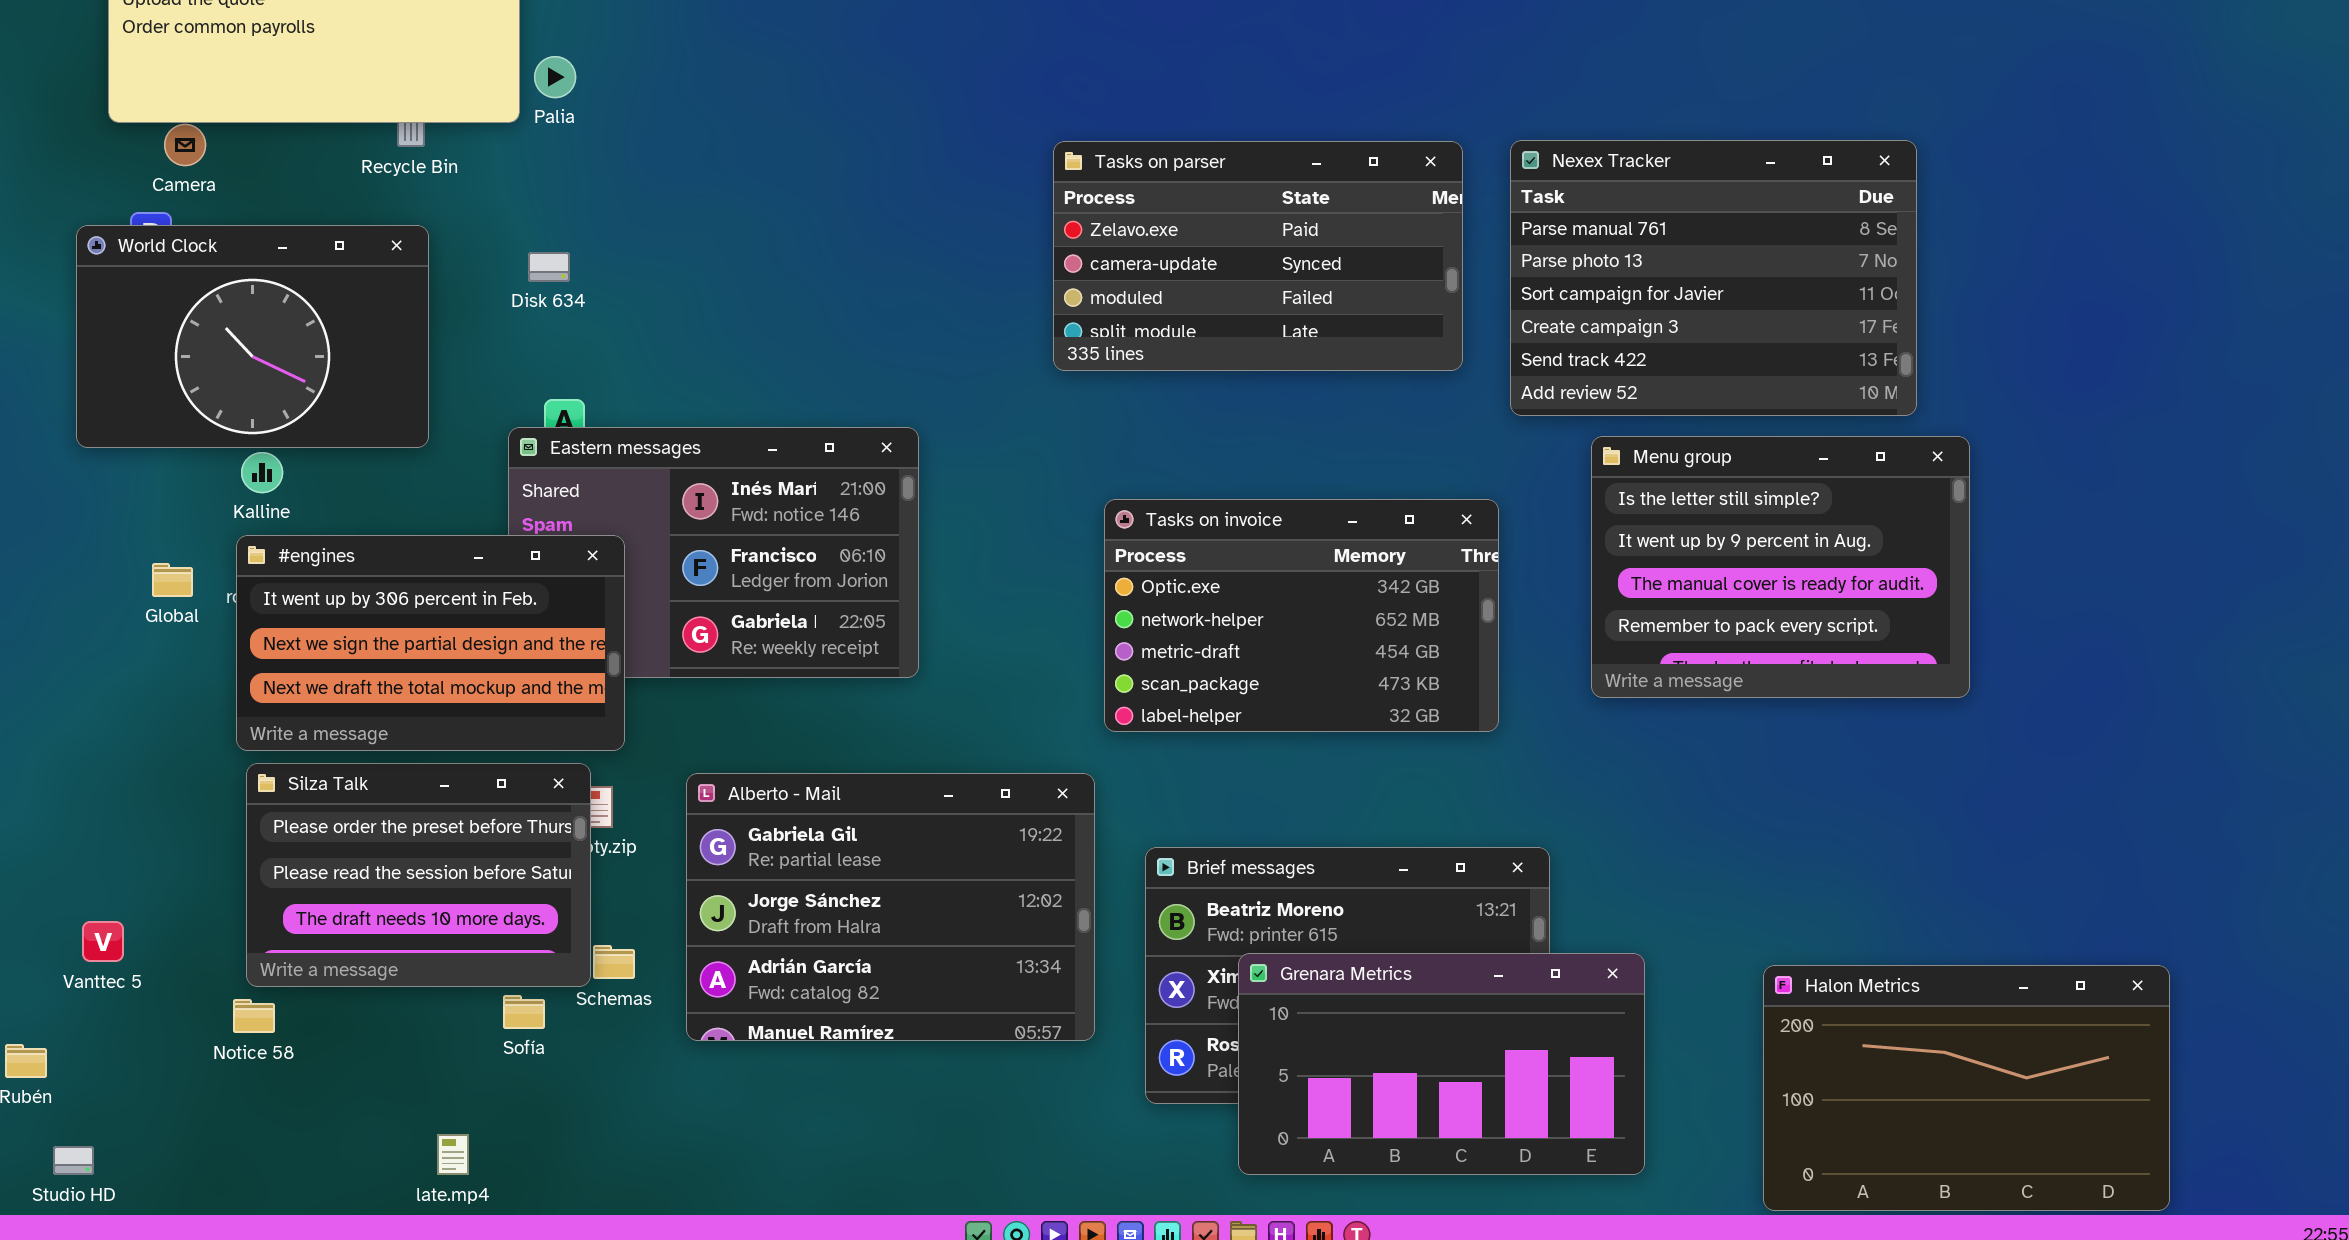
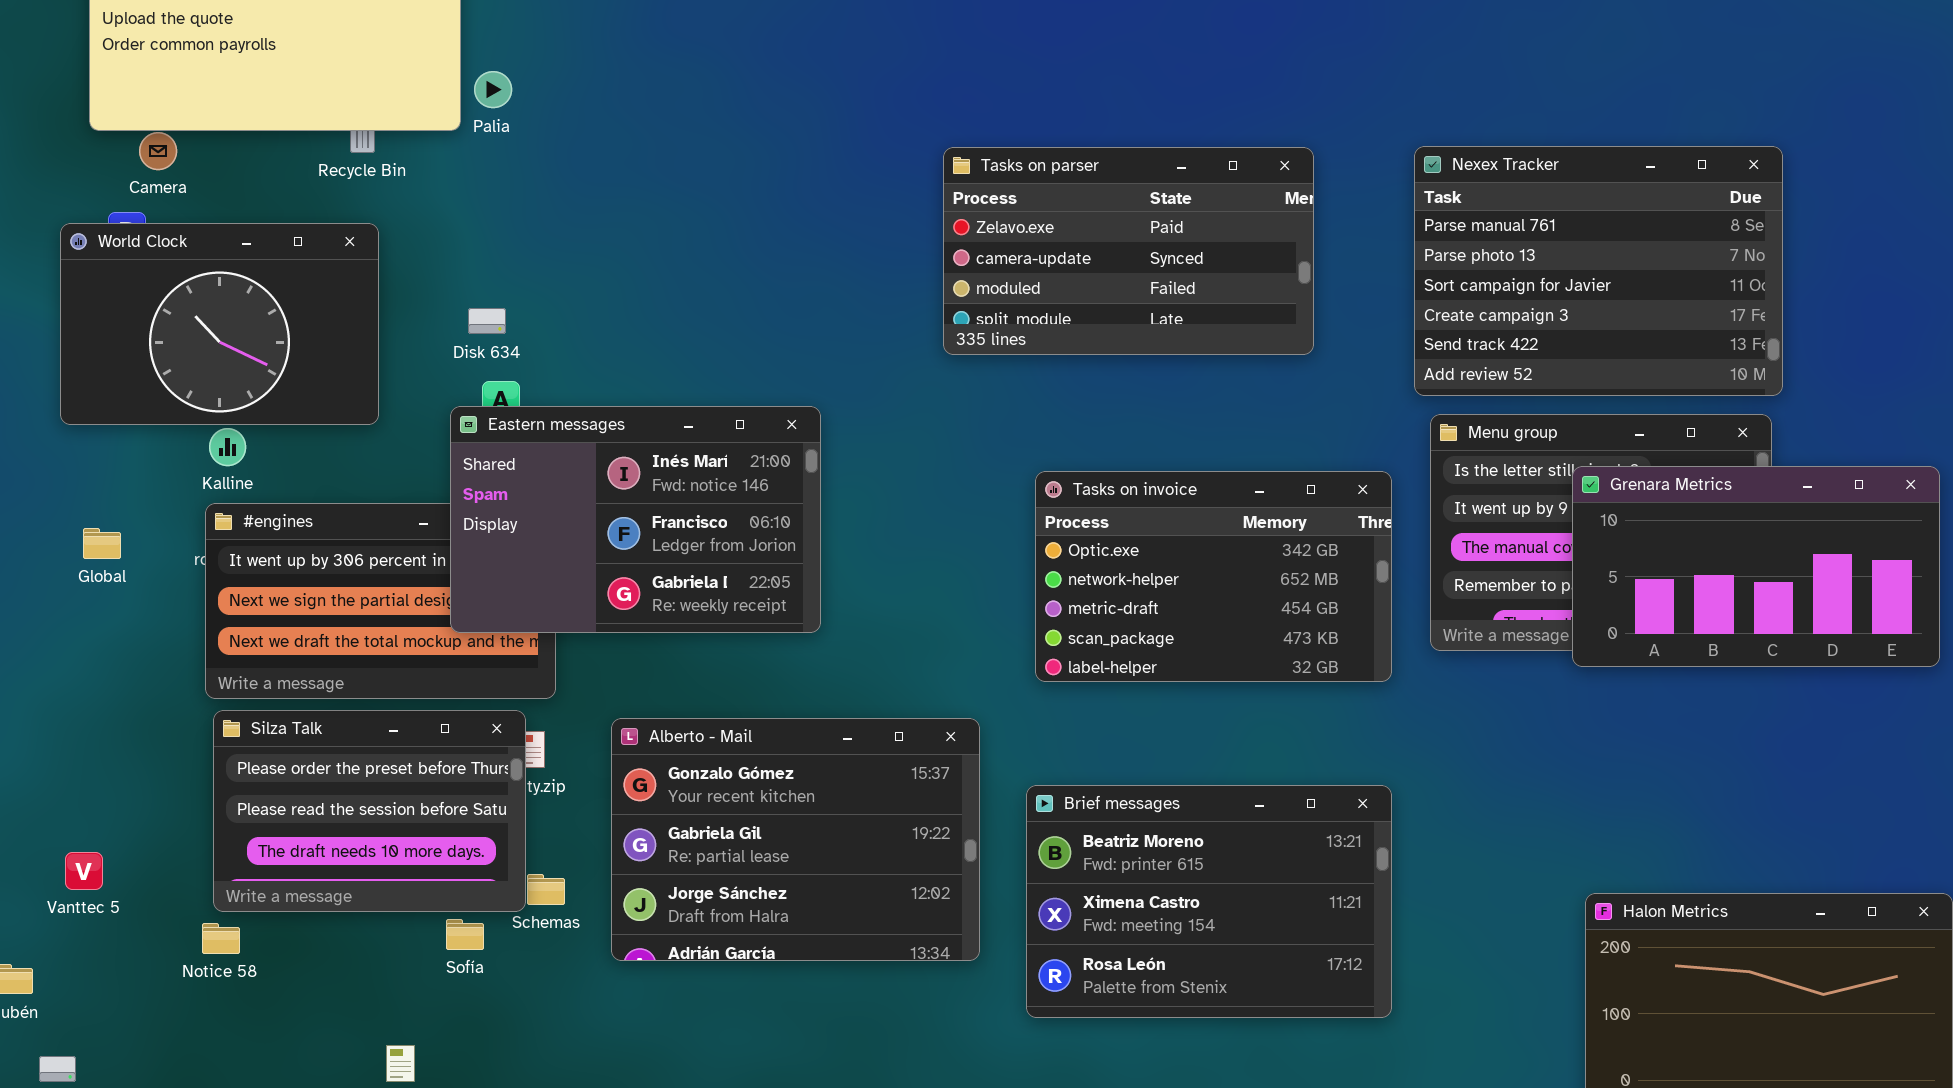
Nexex Tracker: [1510,140,1917,416] -> [1414,146,1783,396], moved
Disk 634: [528,252,570,282] -> [468,308,506,334], moved
Eastern messages: [508,427,919,678] -> [450,406,821,633], raised
Tasks on invoice: [1104,499,1499,732] -> [1035,471,1392,682], moved
Global: [152,563,193,597] -> [83,528,121,559], moved
Alberto - Mail: [686,773,1095,1041] -> [611,718,980,961], scrolled up 1 row
Grenara Metrics: [1238,953,1645,1175] -> [1572,466,1940,667], moved

